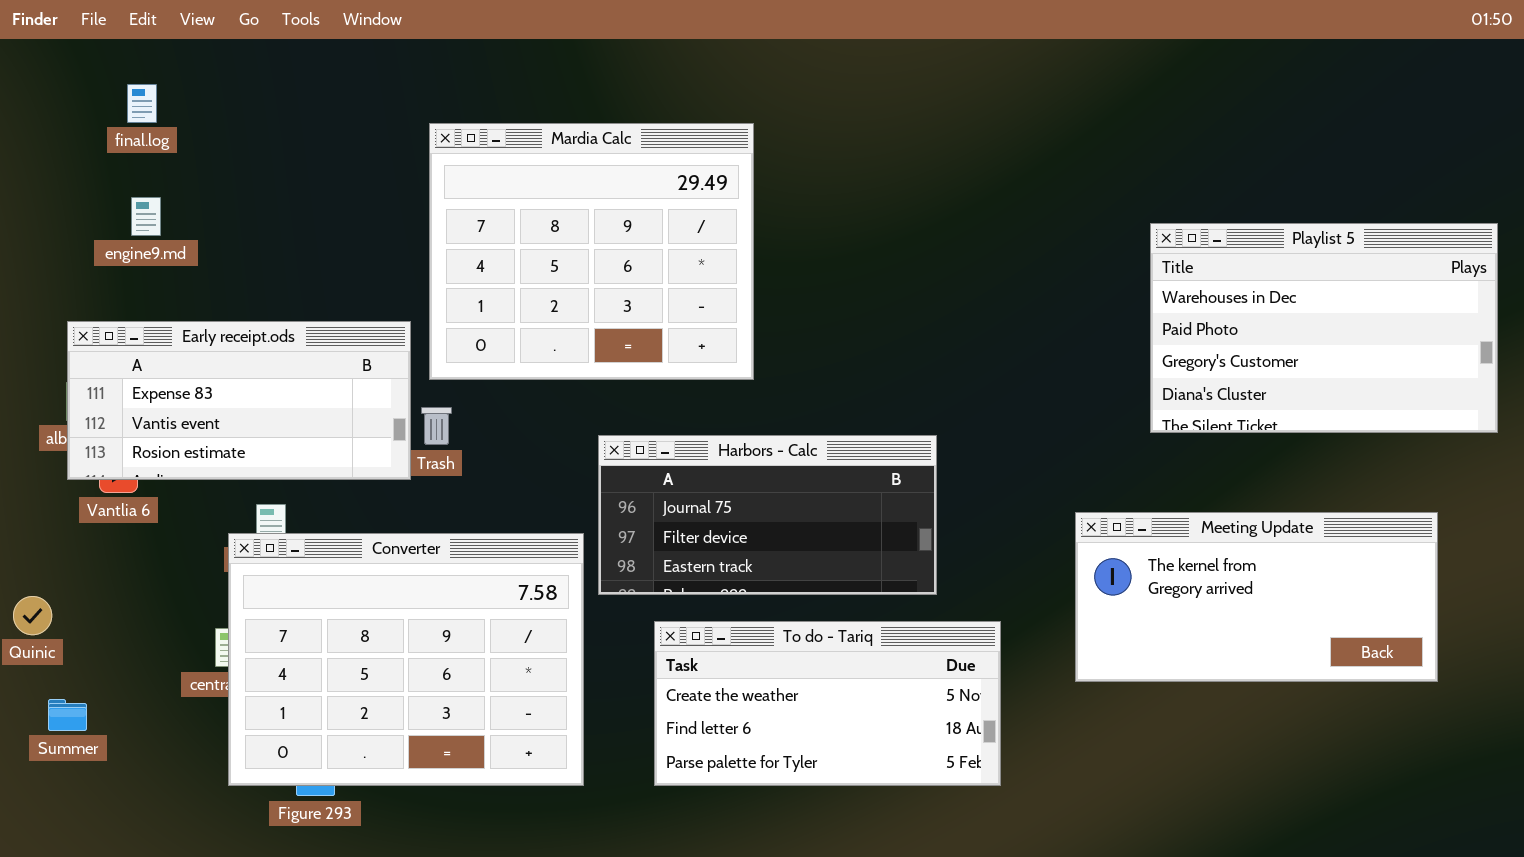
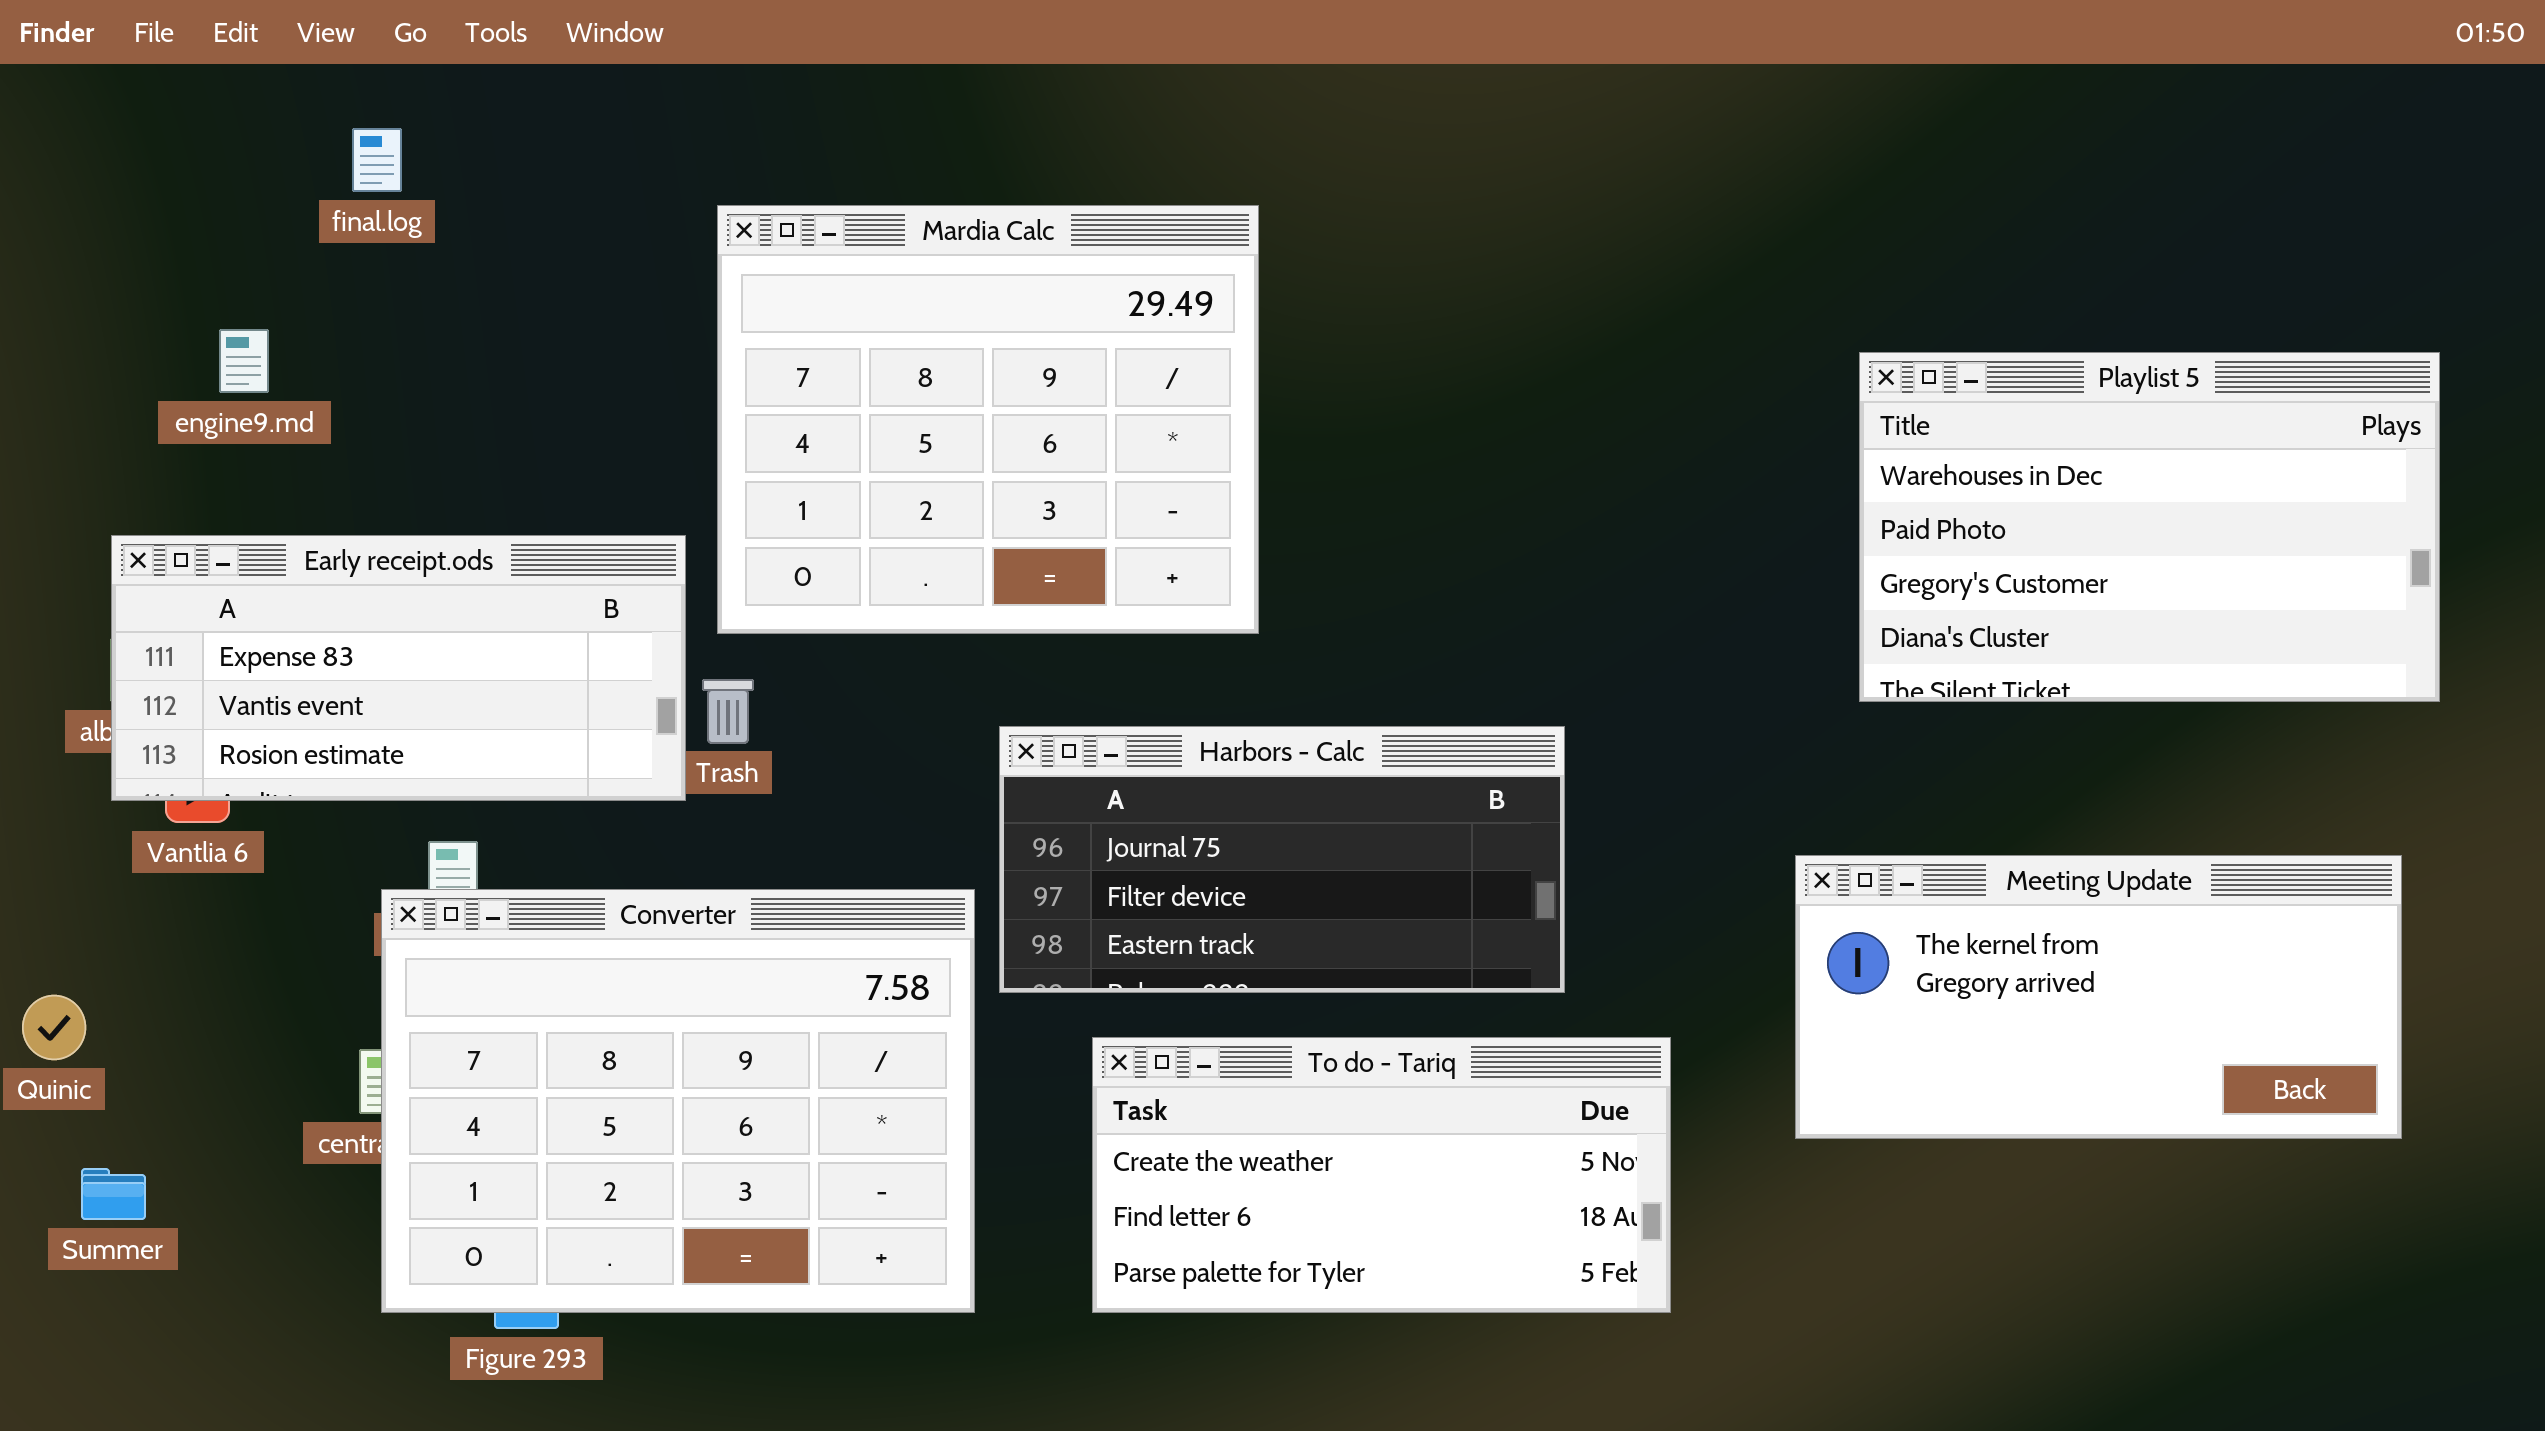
final.log: [127,84,157,123] -> [352,128,402,192], moved
Playlist 5: [1150,223,1498,433] -> [1859,352,2440,702], moved

